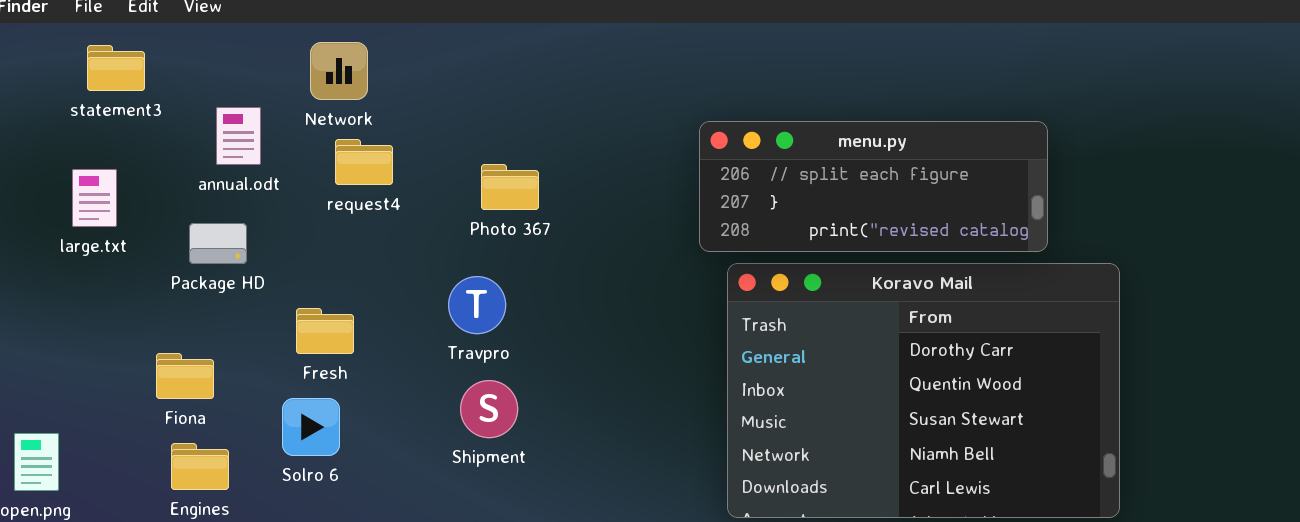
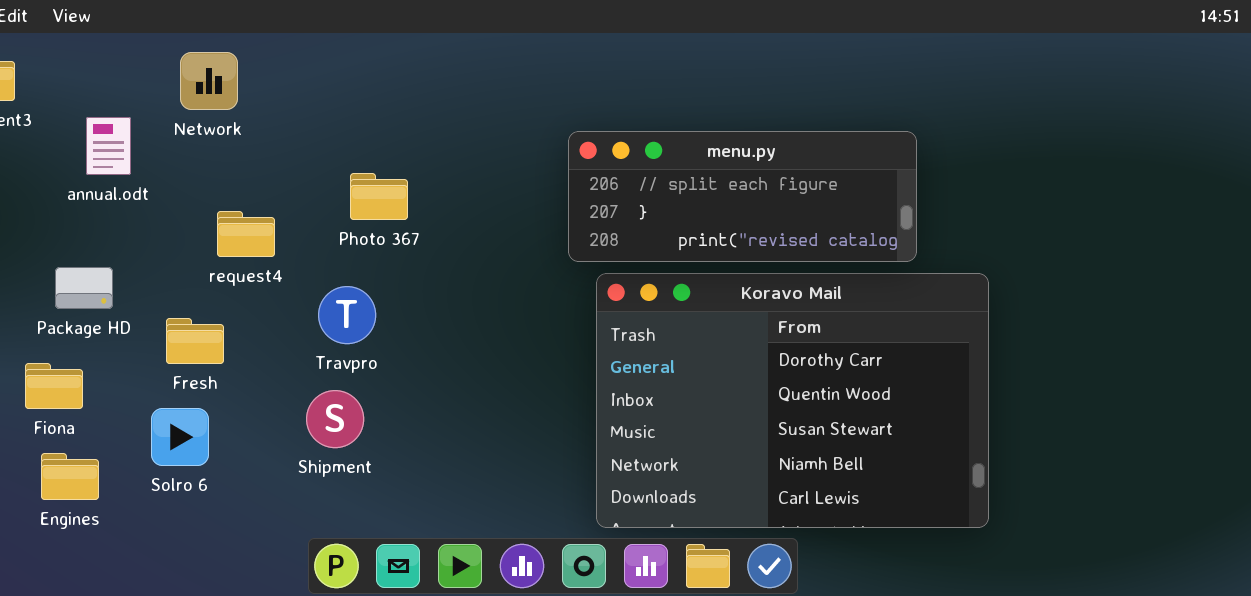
request4: [335,139,393,185] -> [217,211,275,257], moved
Package HD: [189,223,247,264] -> [55,267,113,309], moved
Shipment: [460,380,518,438] -> [306,390,364,448], moved

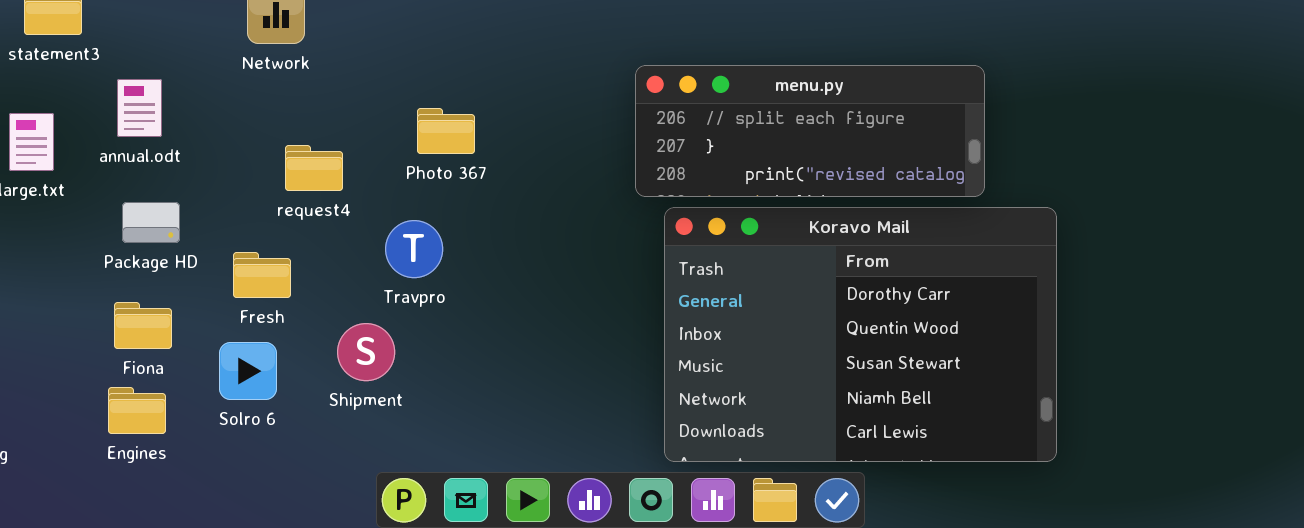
annual.odt: [86,117,131,175] -> [117,79,162,137], moved
Fiona: [25,363,83,409] -> [114,302,172,349], moved
Shipment: [306,390,364,448] -> [337,323,395,381], moved

